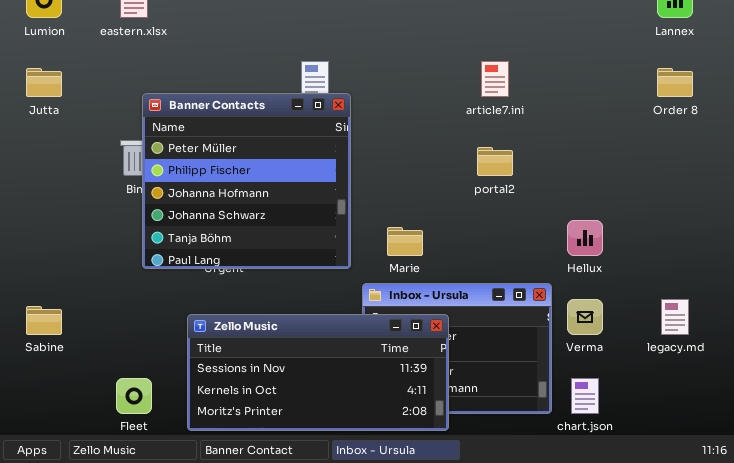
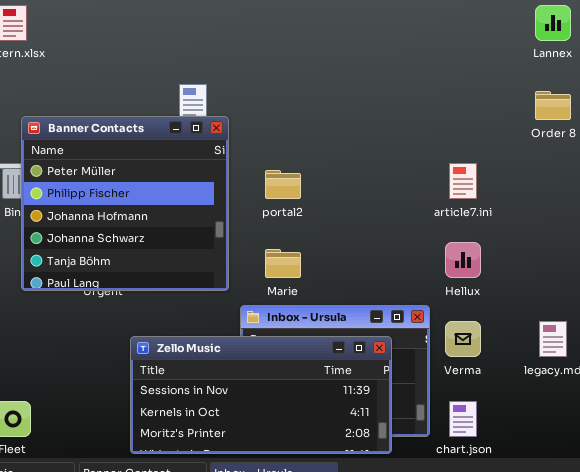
article7.ini: [481,61,509,97] -> [449,163,477,199], moved
portal2: [477,147,513,176] -> [265,170,301,199], moved
Zello Music: [187,314,449,431] -> [130,336,392,454], moved

